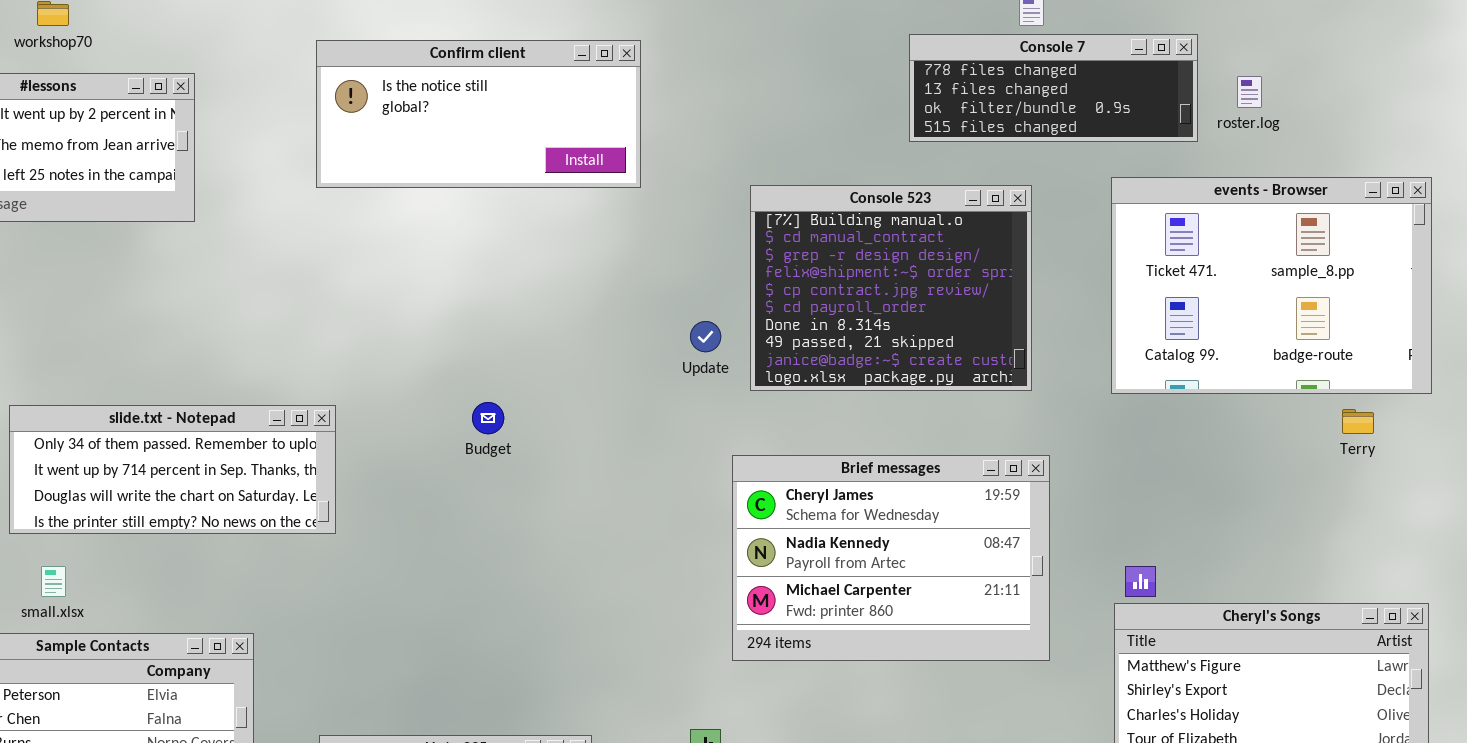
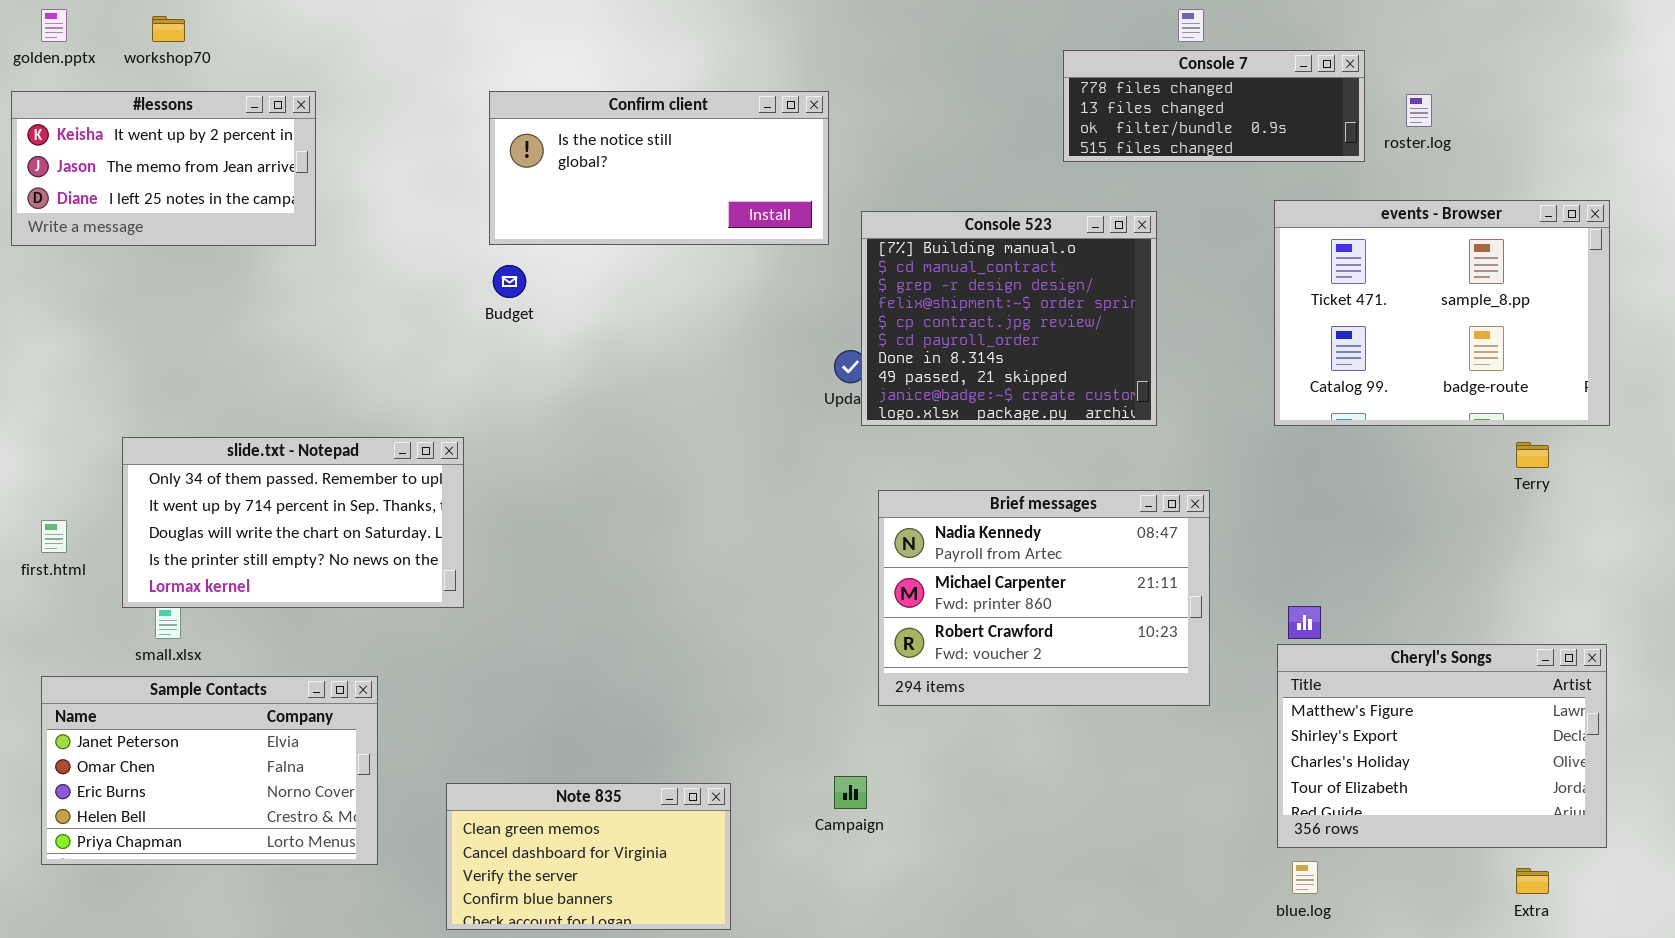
Confirm client: [316,40,641,188] -> [489,91,829,245], moved
Console 523: [750,185,1032,391] -> [861,211,1157,426], moved
Budget: [472,402,504,434] -> [493,265,526,298], moved
slide.txt - Notepad: [9,405,336,534] -> [122,437,464,608], resized
Brief messages: [732,455,1050,661] -> [878,490,1210,706], scrolled down 1 row

